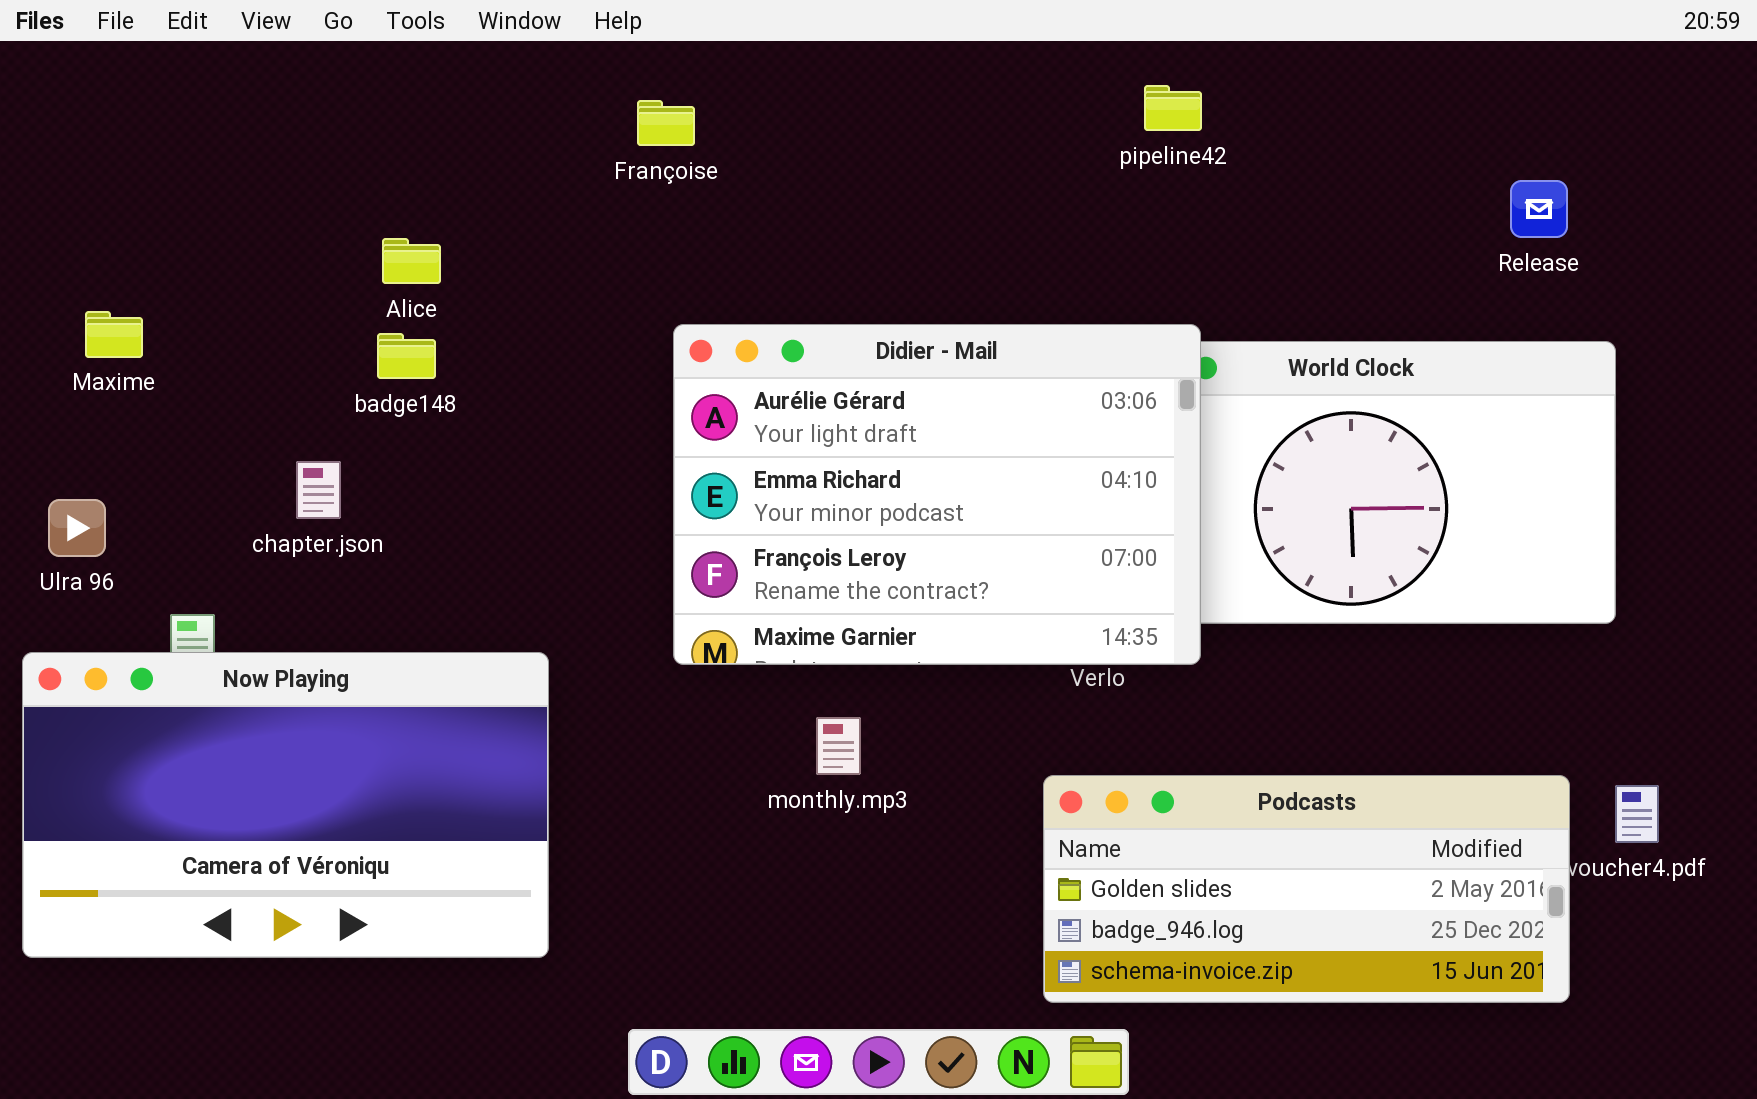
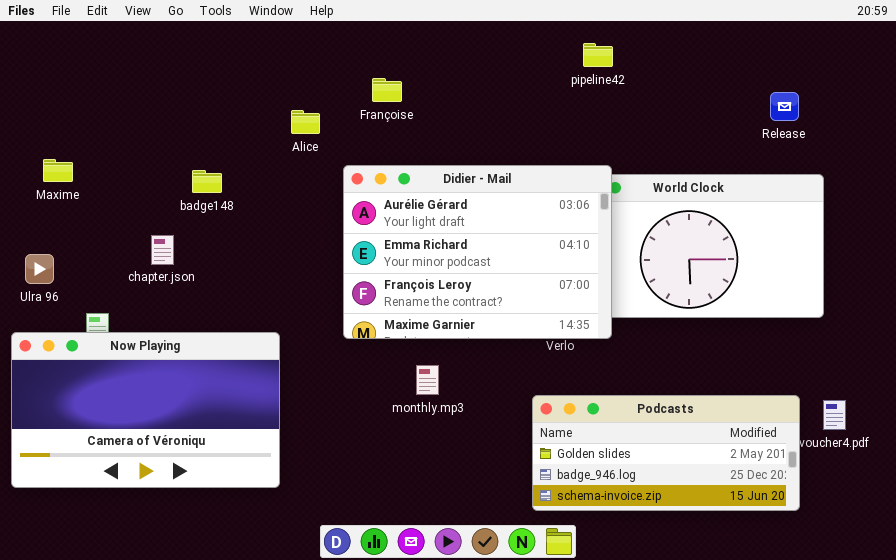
Françoise: [637,100,695,146] -> [372,78,402,102], moved
Alice: [382,238,441,284] -> [291,110,320,134], moved

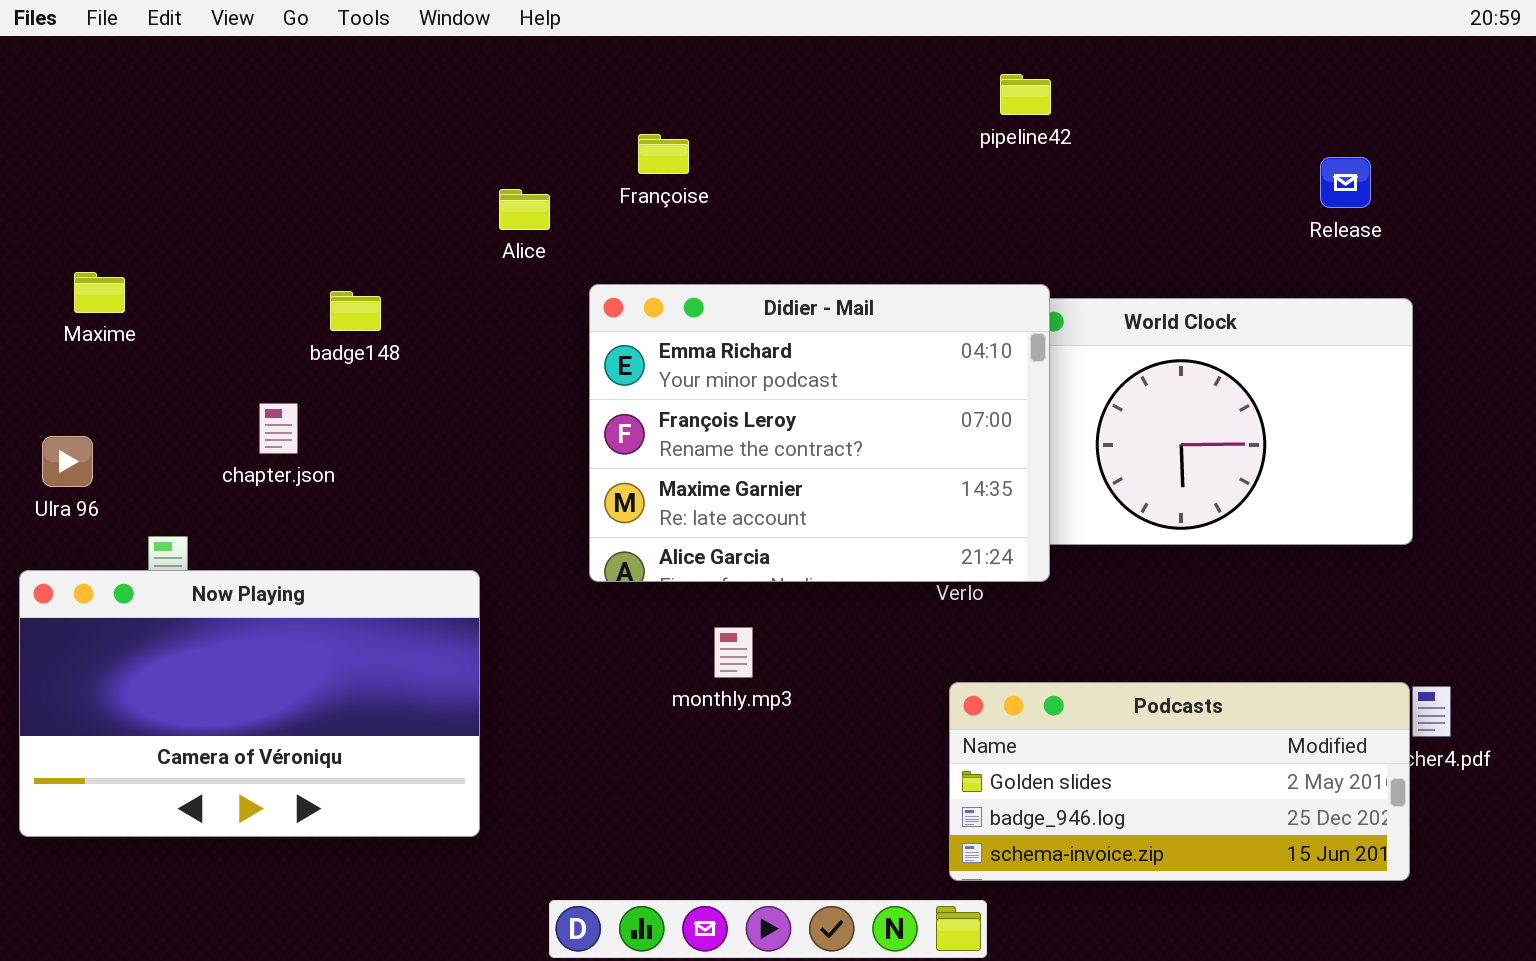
Didier - Mail: [343,165,612,339] -> [589,284,1050,582], scrolled down 1 row
Podcasts: [532,395,800,511] -> [949,682,1410,881], moved

